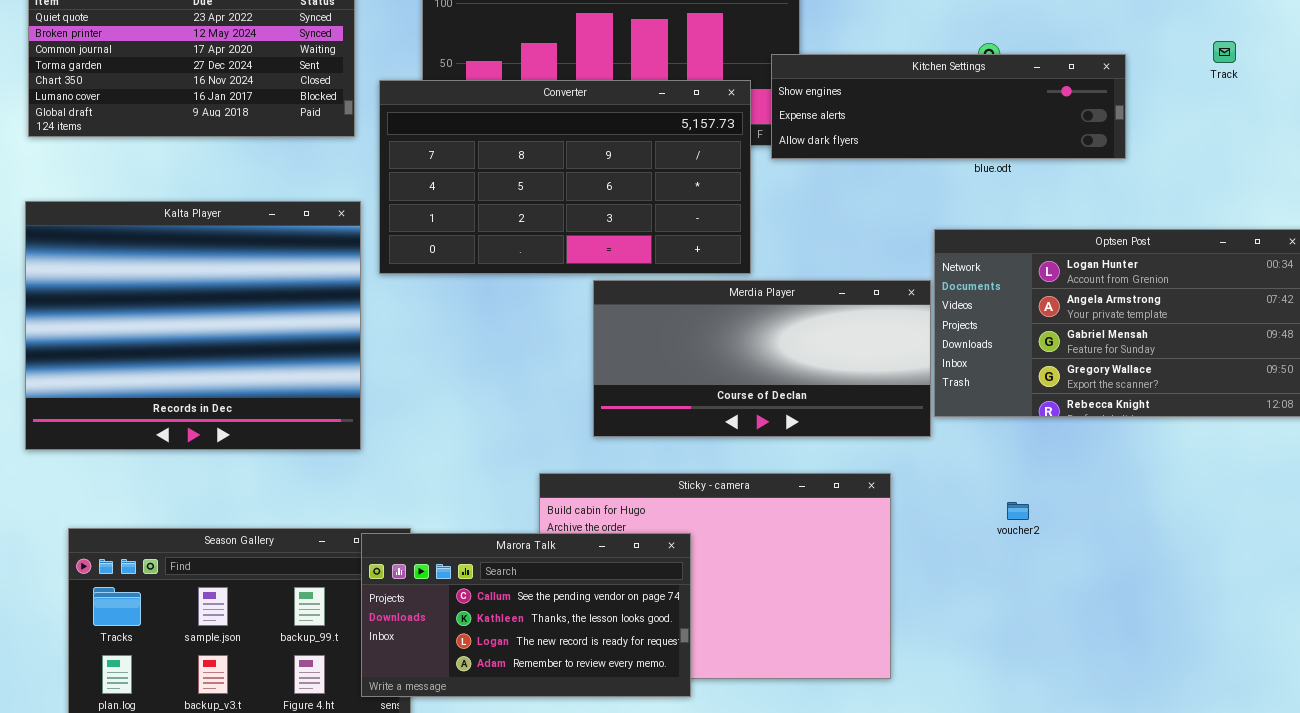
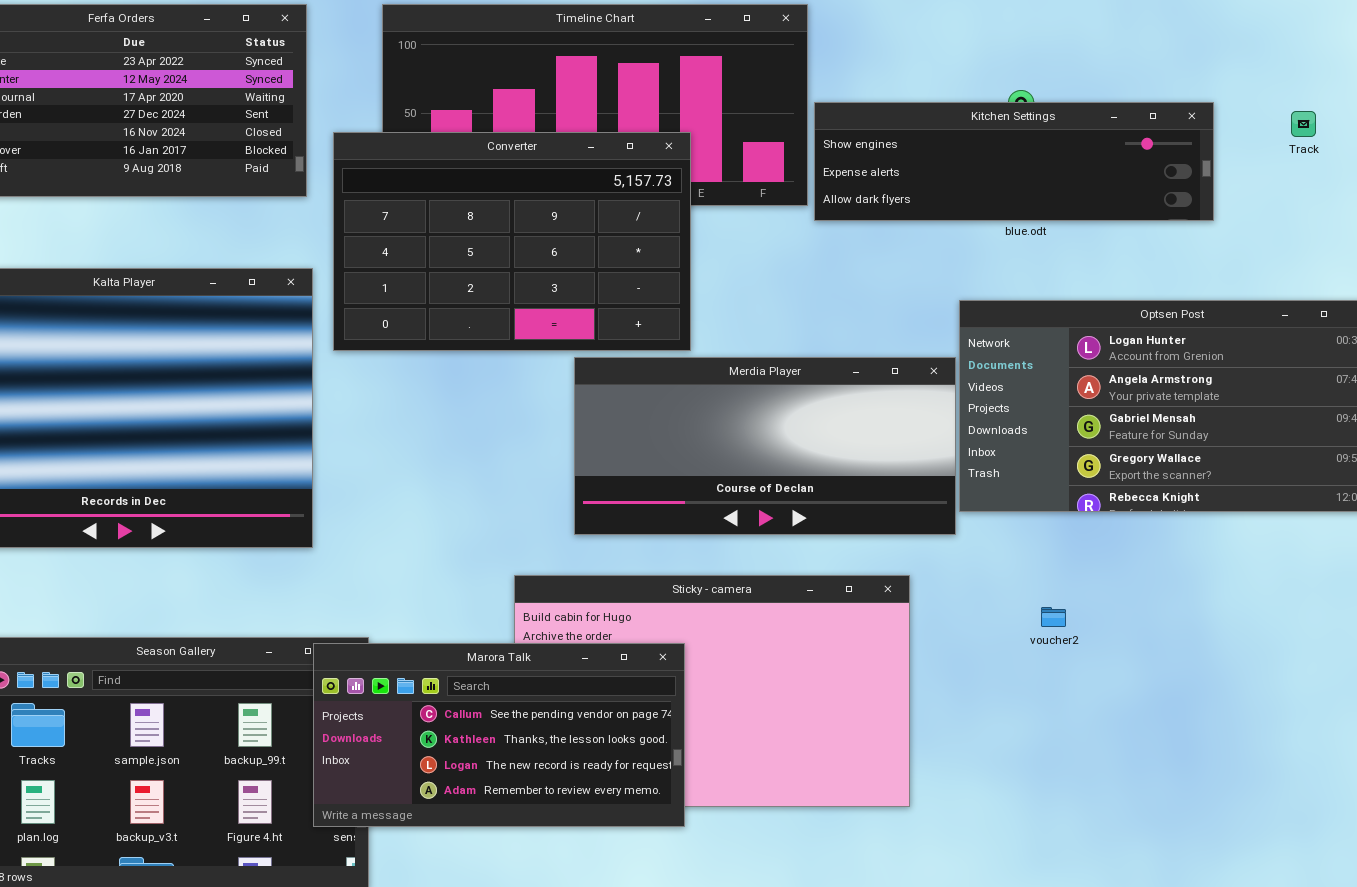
Track: [1213,41,1236,63] -> [1291,111,1316,137], moved
Kitchen Settings: [771,54,1126,159] -> [814,102,1214,221], moved
Converter: [379,80,751,274] -> [333,132,691,351], resized

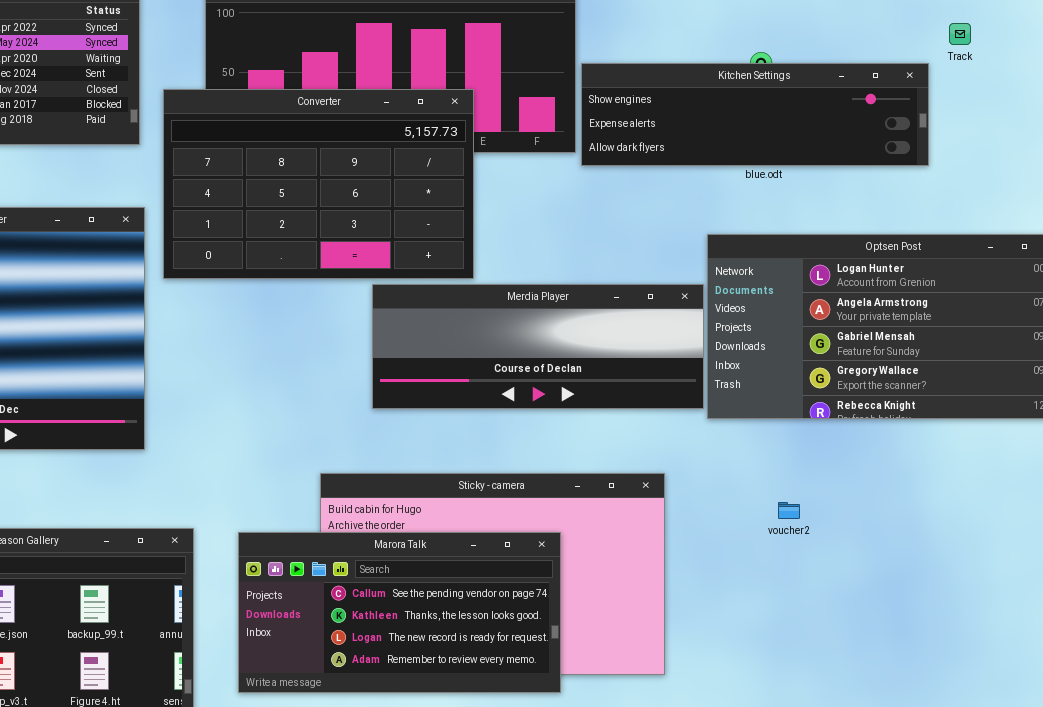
Track: [1291,111,1316,137] -> [949,23,971,45], moved
Merdia Player: [574,357,956,535] -> [372,284,704,409], resized
Marora Talk: [313,643,685,827] -> [238,532,561,693], moved

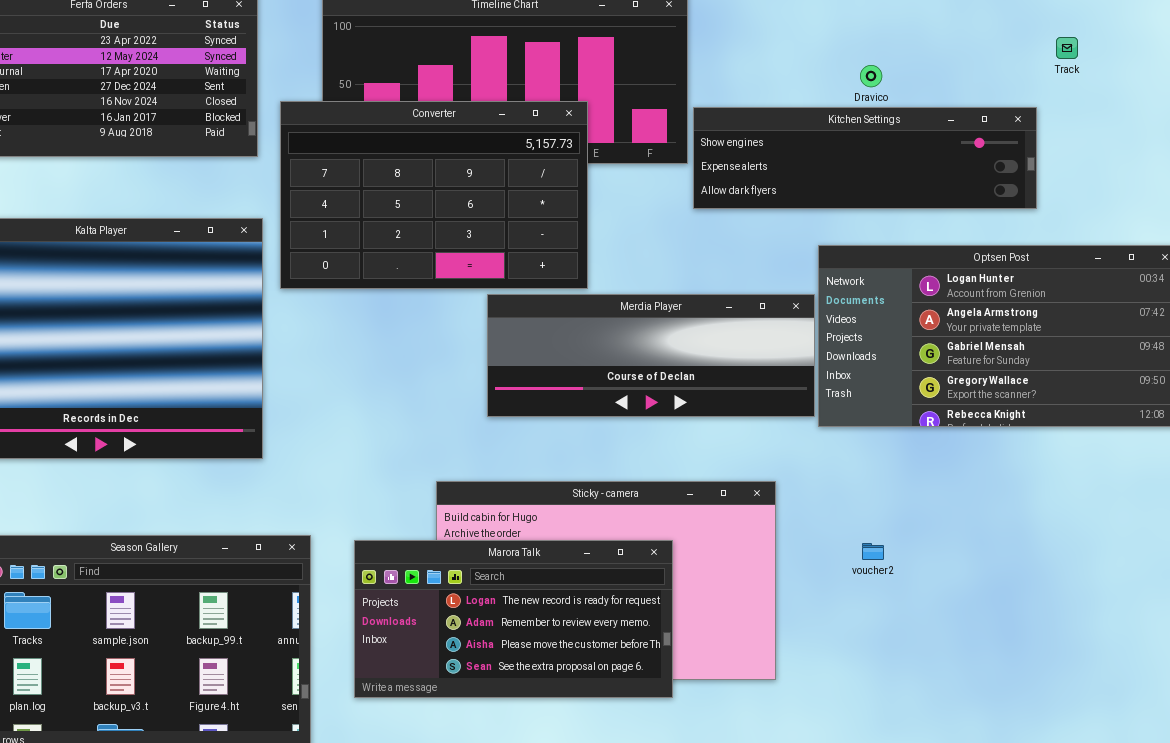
Kitchen Settings: [581,63,929,166] -> [693,107,1037,209], moved
voucher2: [778,502,800,519] -> [862,543,884,560], moved
Marora Talk: [238,532,561,693] -> [354,540,673,698], scrolled down 2 rows

